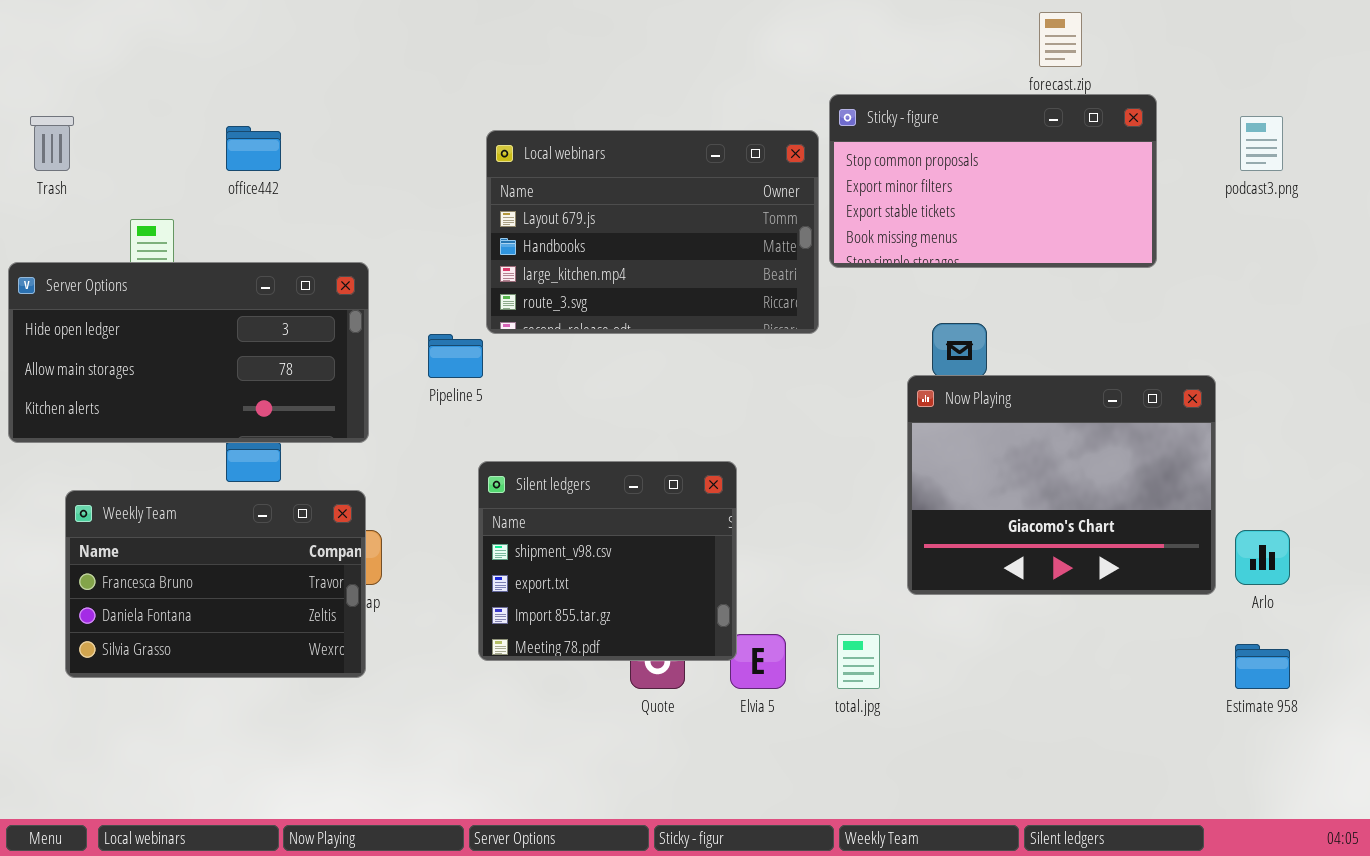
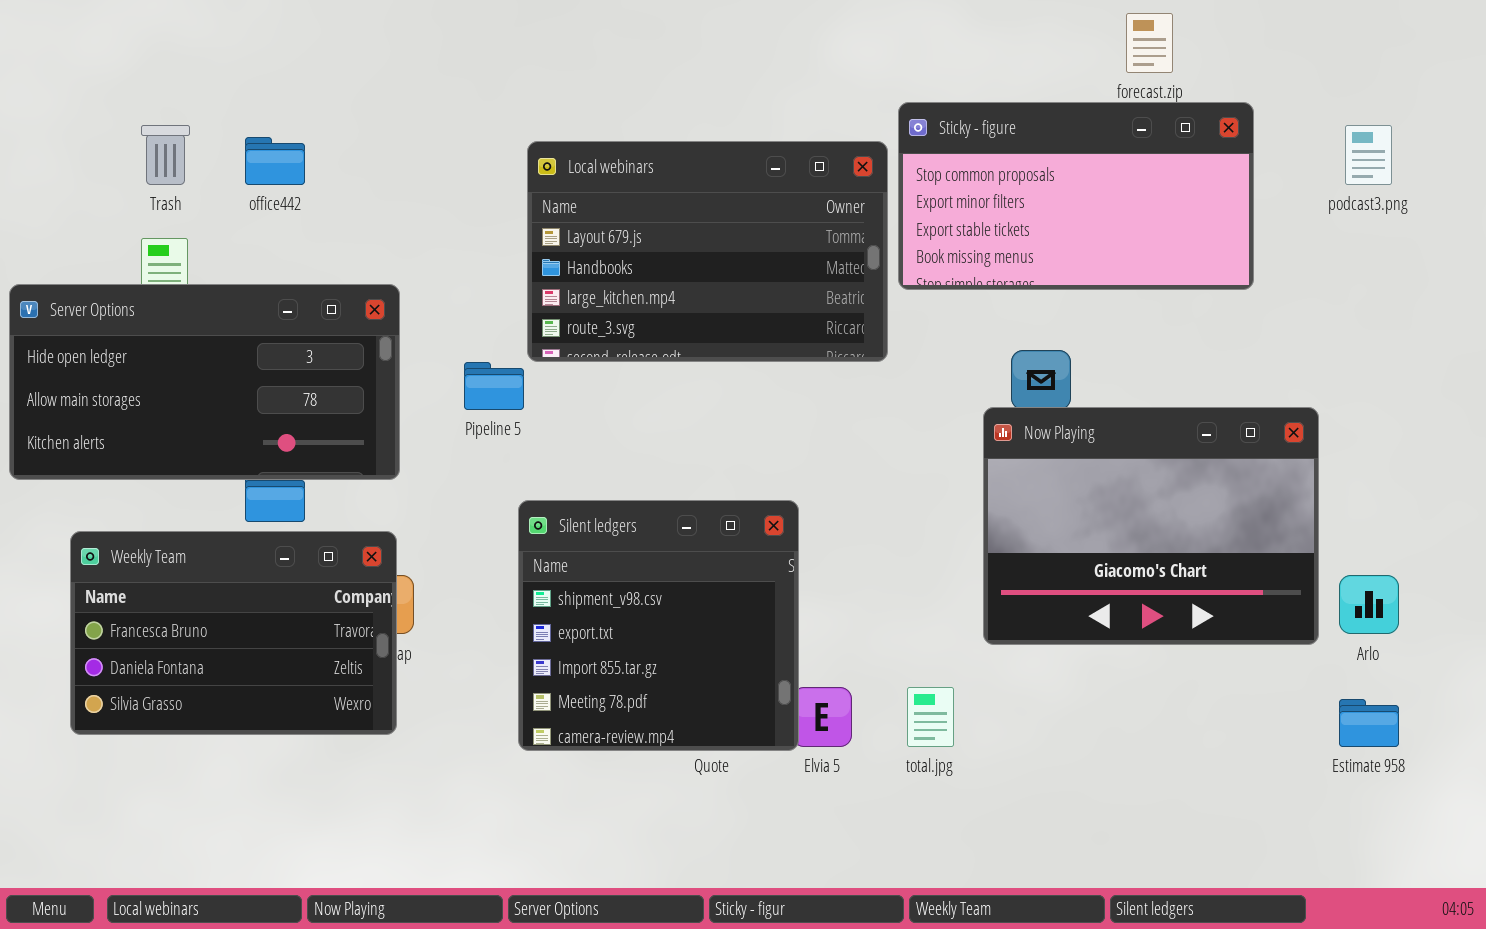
Trash: [30,116,74,171] -> [141,125,190,185], moved
Silent ledgers: [478,461,737,661] -> [518,500,799,751], resized

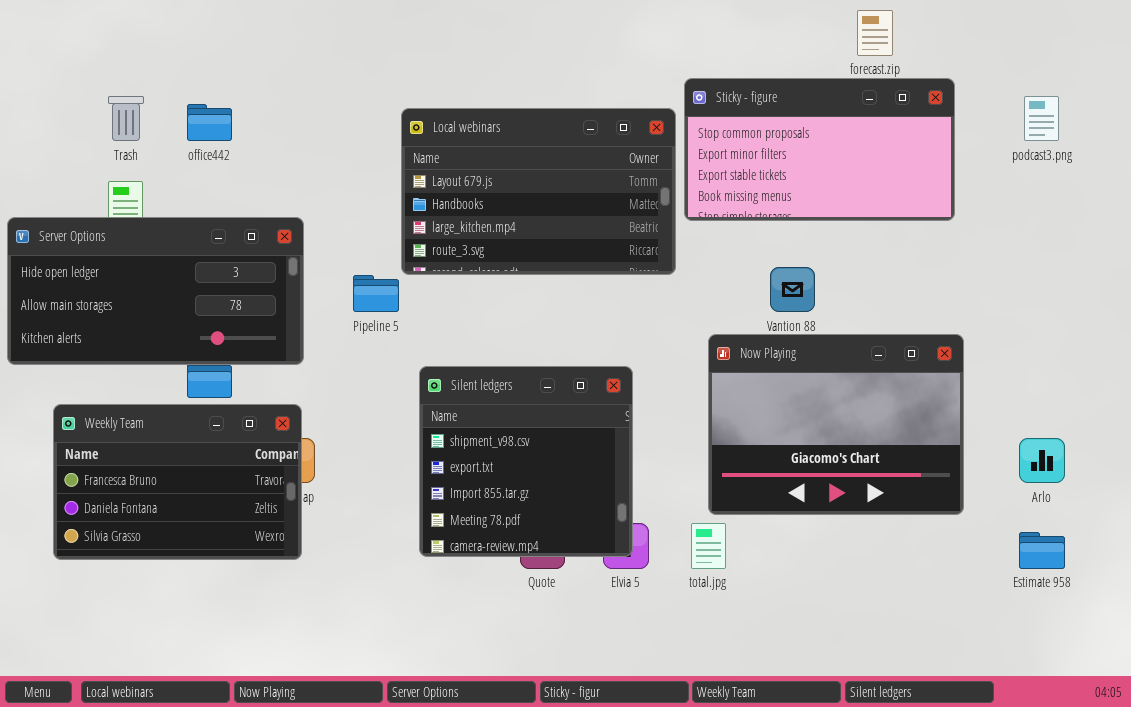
Now Playing: [983,407,1319,645] -> [708,334,964,515], moved
Silent ledgers: [518,500,799,751] -> [419,366,633,557], moved

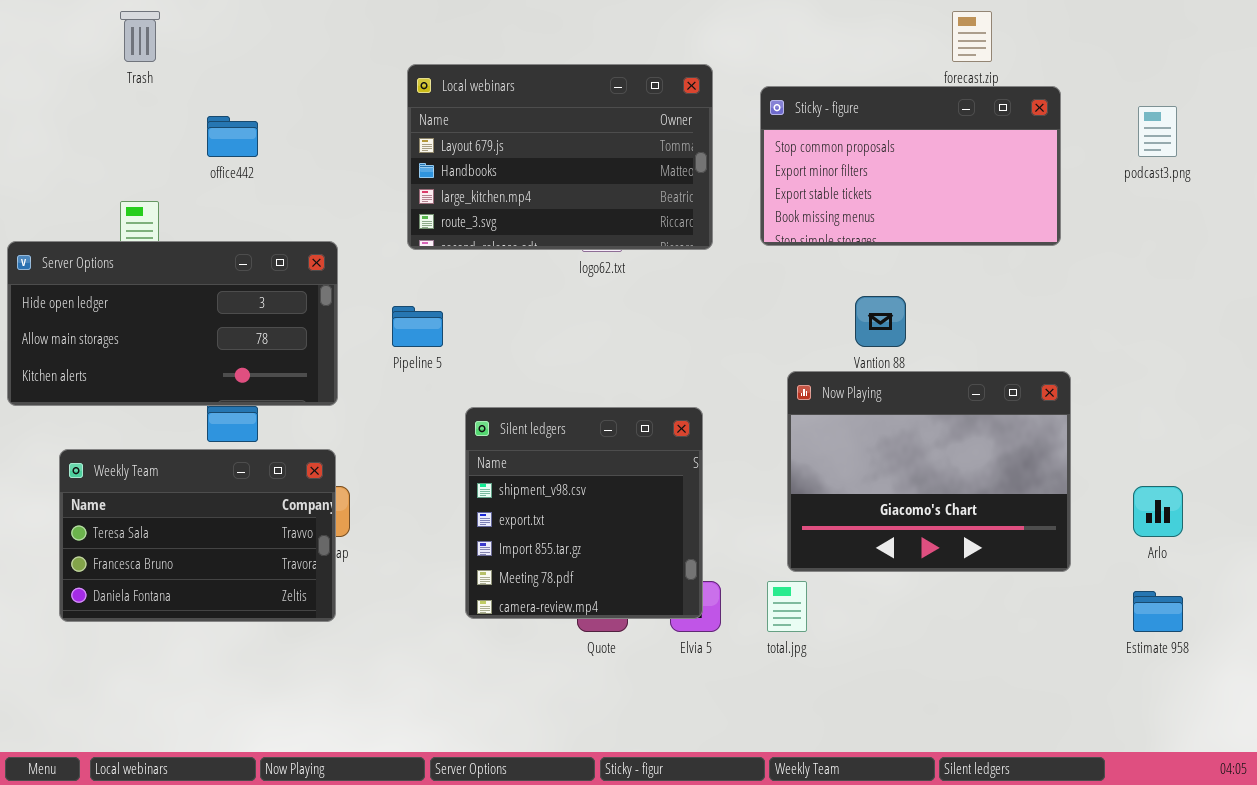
Trash: [108,96,144,141] -> [120,11,160,62], moved
Local webinars: [401,108,676,275] -> [407,64,713,250], moved
Weekly Team: [53,404,302,560] -> [59,449,336,622], scrolled up 1 row

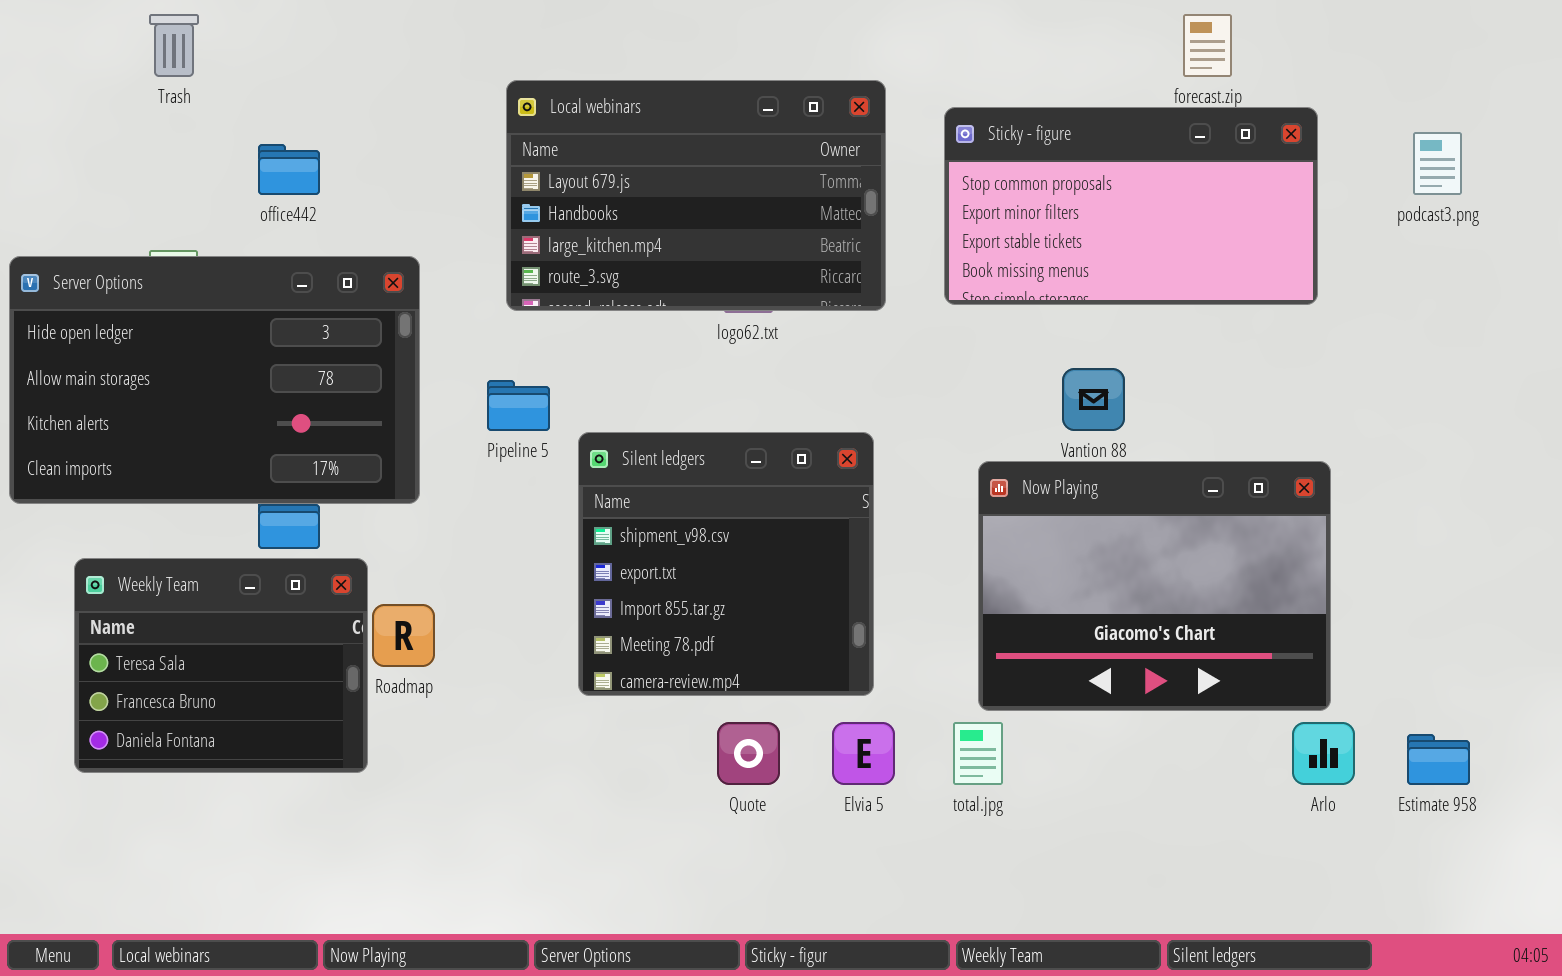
Server Options: [7,241,338,406] -> [9,256,420,504], resized
Silent ledgers: [465,407,703,619] -> [578,432,874,696], moved
Weekly Team: [59,449,336,622] -> [74,558,368,773], resized
Arlo: [1133,486,1183,537] -> [1292,722,1355,785], moved

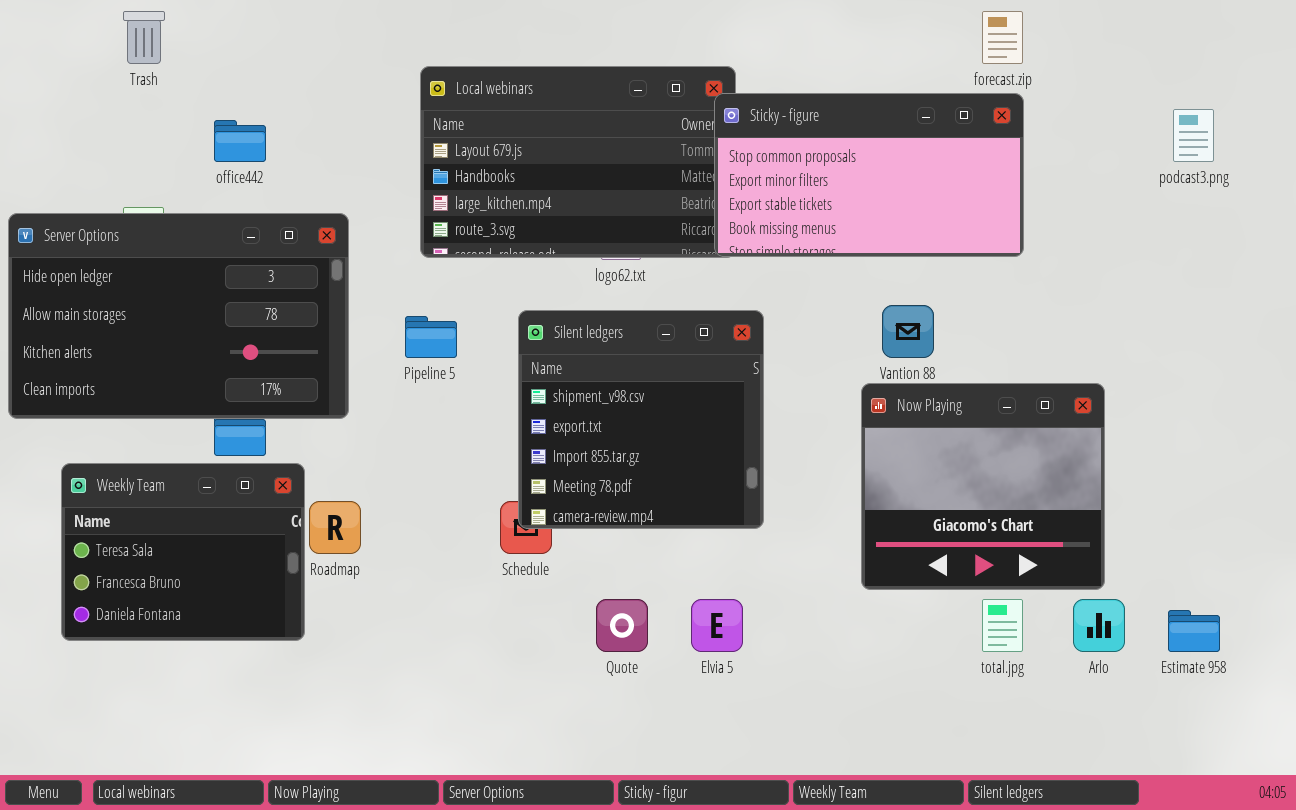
Sticky - figure: [944,107,1318,305] -> [714,93,1024,257], moved
Silent ledgers: [578,432,874,696] -> [518,310,764,529], moved
Now Playing: [978,461,1331,711] -> [861,383,1105,590], resized
total.jpg: [953,722,1003,785] -> [982,599,1023,652], moved

